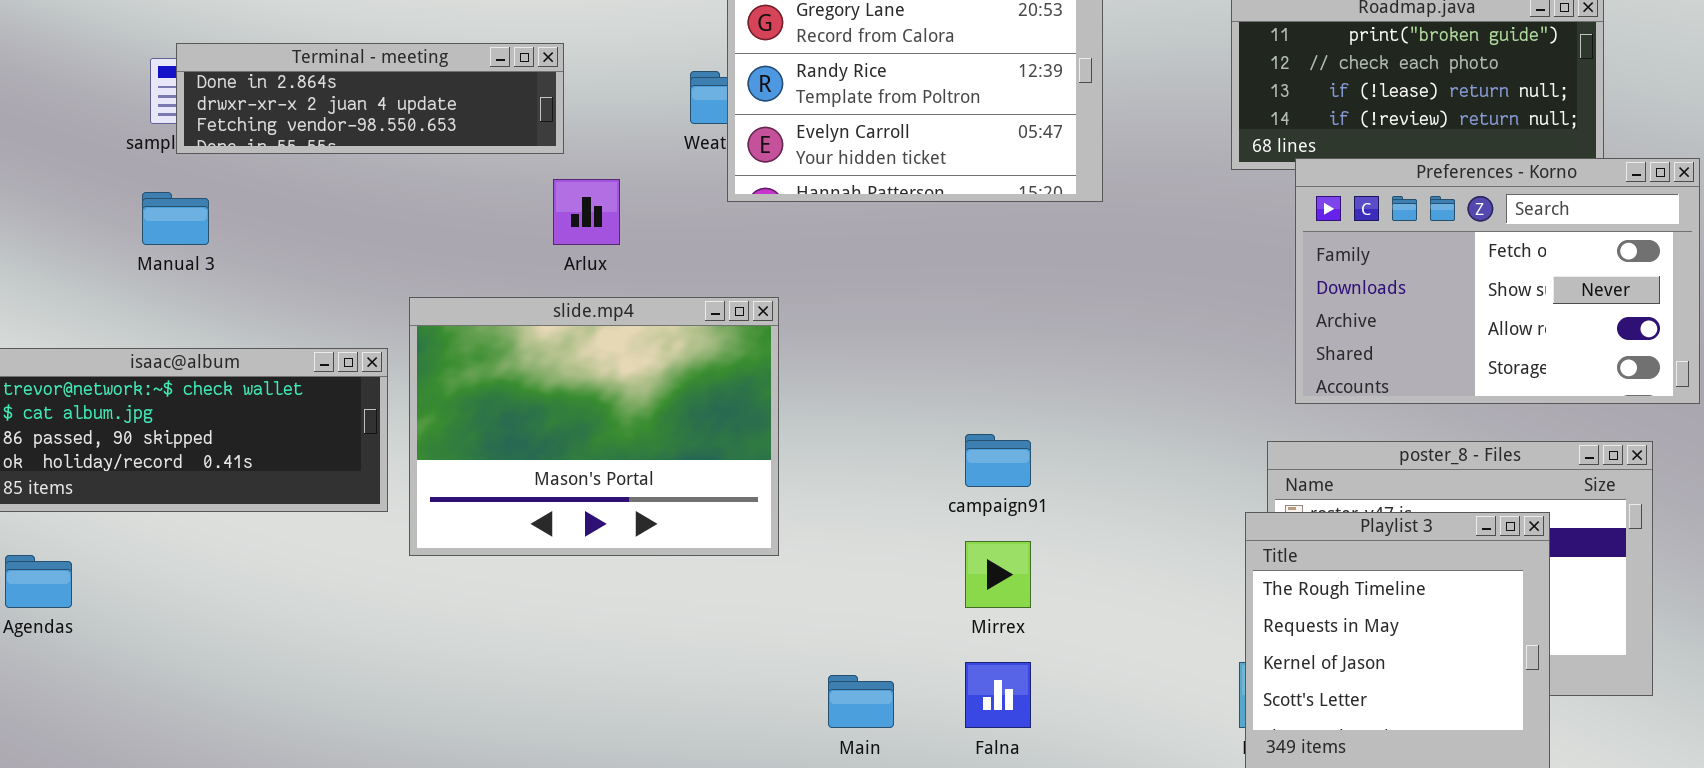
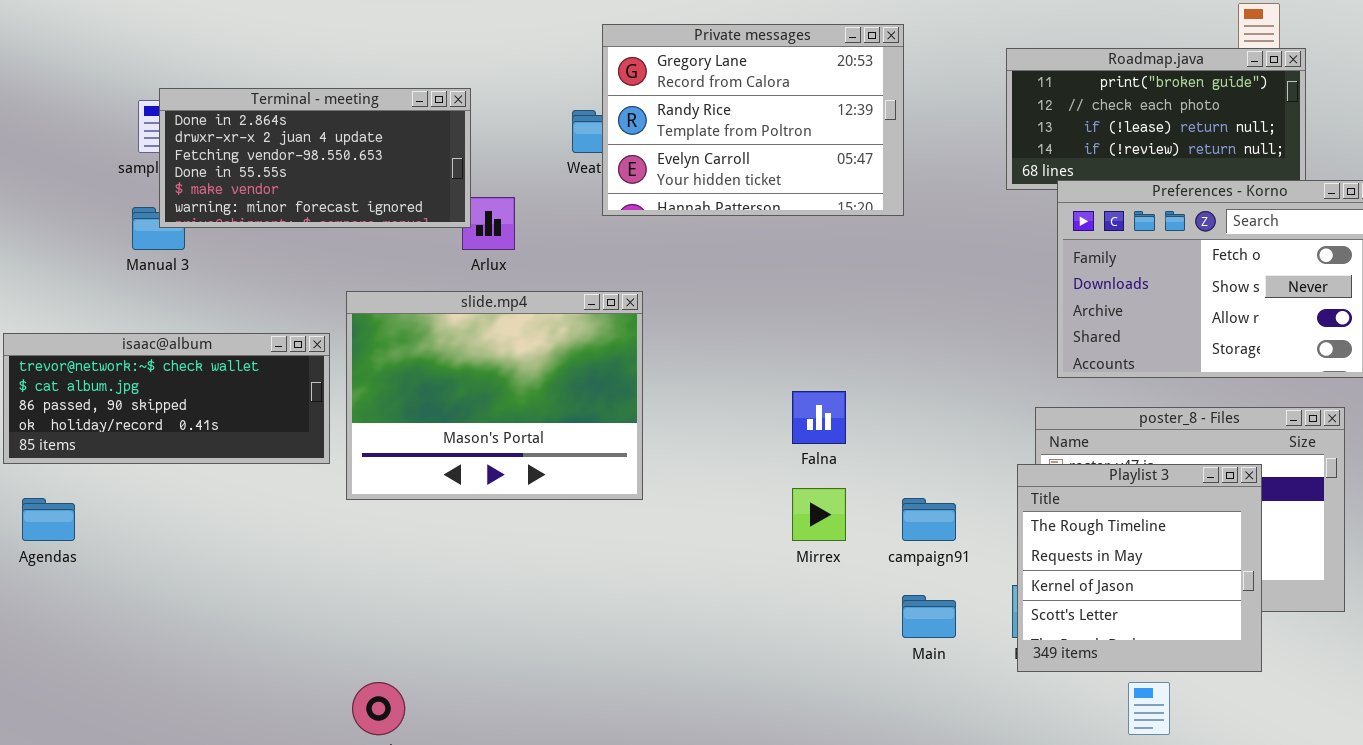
Terminal - meeting: [176,43,564,154] -> [159,88,471,228], resized
campaign91: [965,434,1031,487] -> [902,498,956,541], moved
Falna: [965,662,1031,728] -> [792,391,846,444], moved
Main: [828,675,894,728] -> [902,595,956,638], moved

